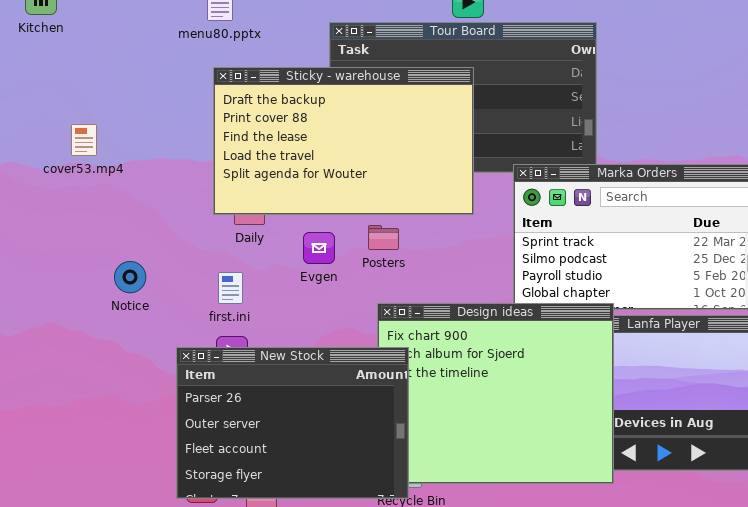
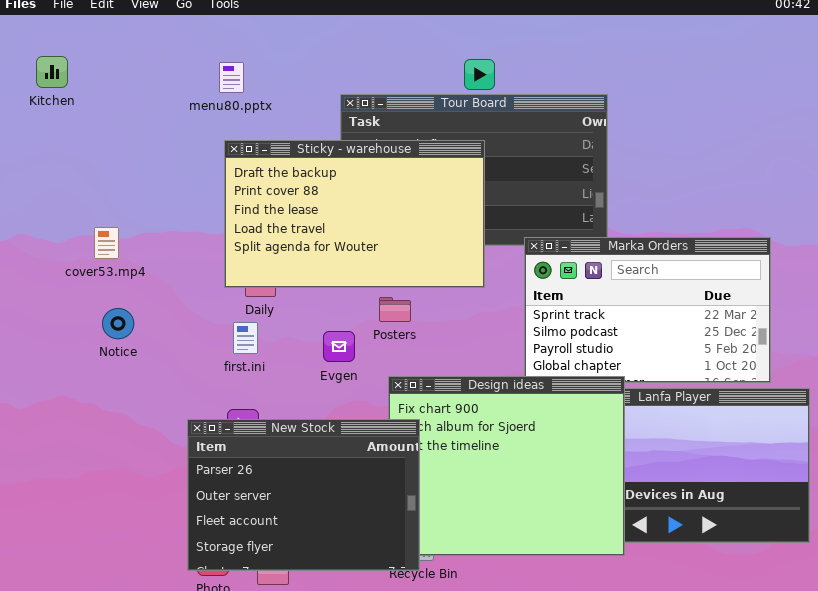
cover53.mp4: [71,124,97,156] -> [94,227,119,259], moved
Evgen: [303,232,335,264] -> [323,331,355,362], moved
Notice: [114,261,146,293] -> [102,308,134,339], moved
first.ini: [218,272,243,304] -> [233,322,258,354], moved

